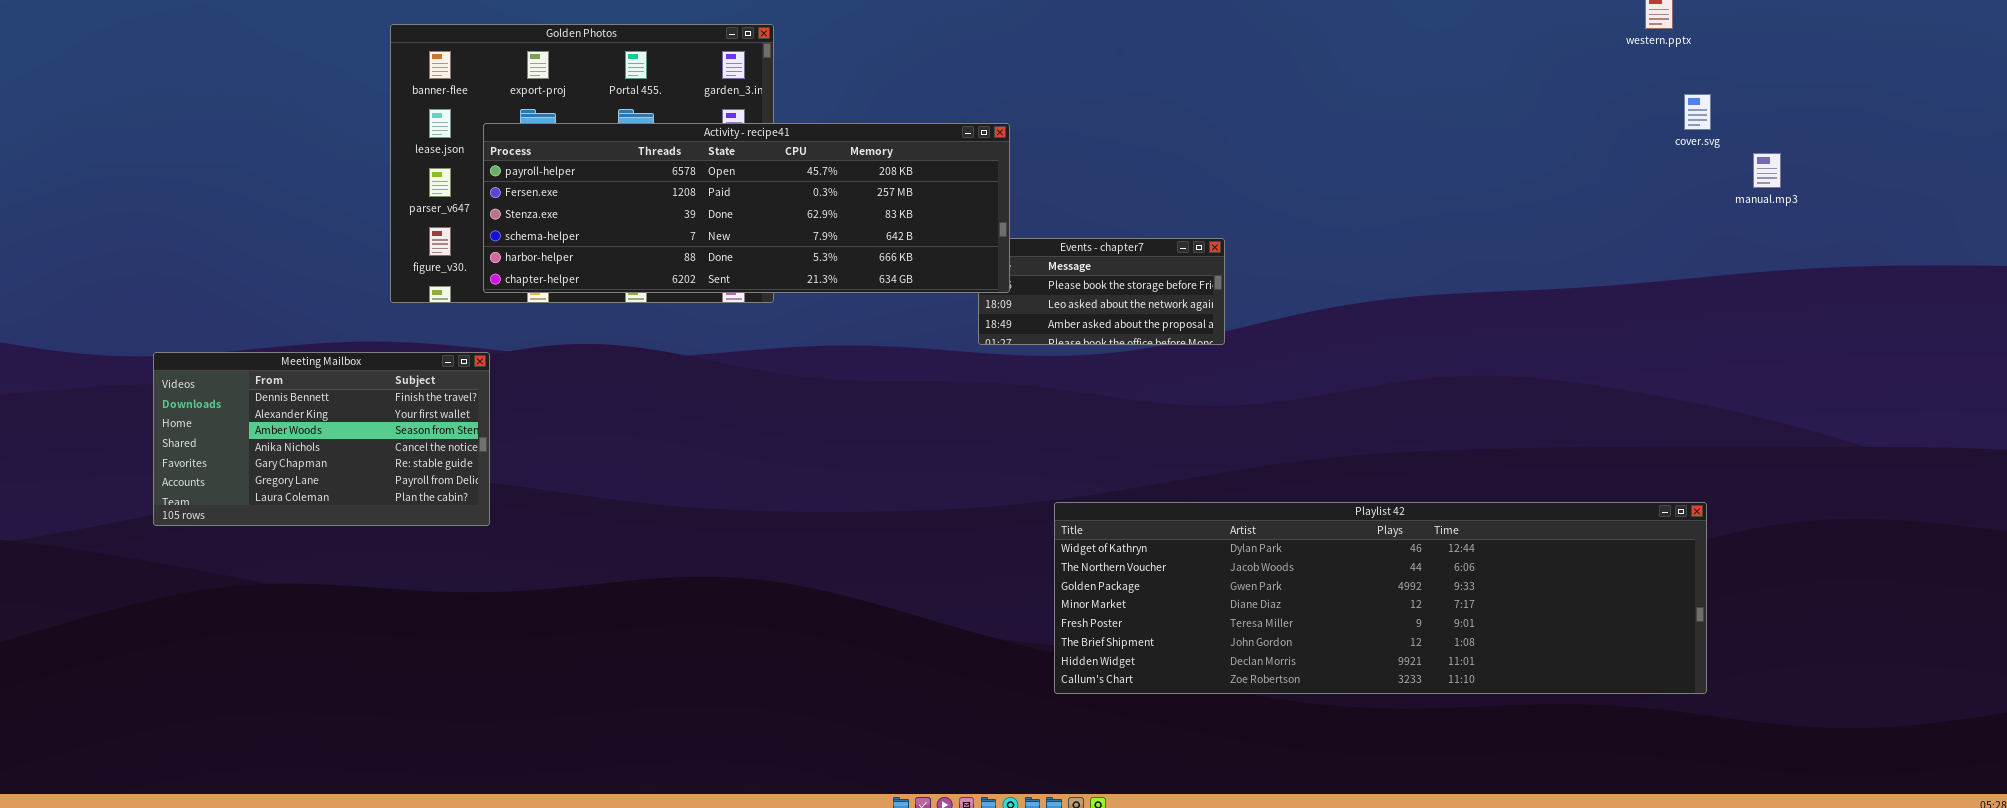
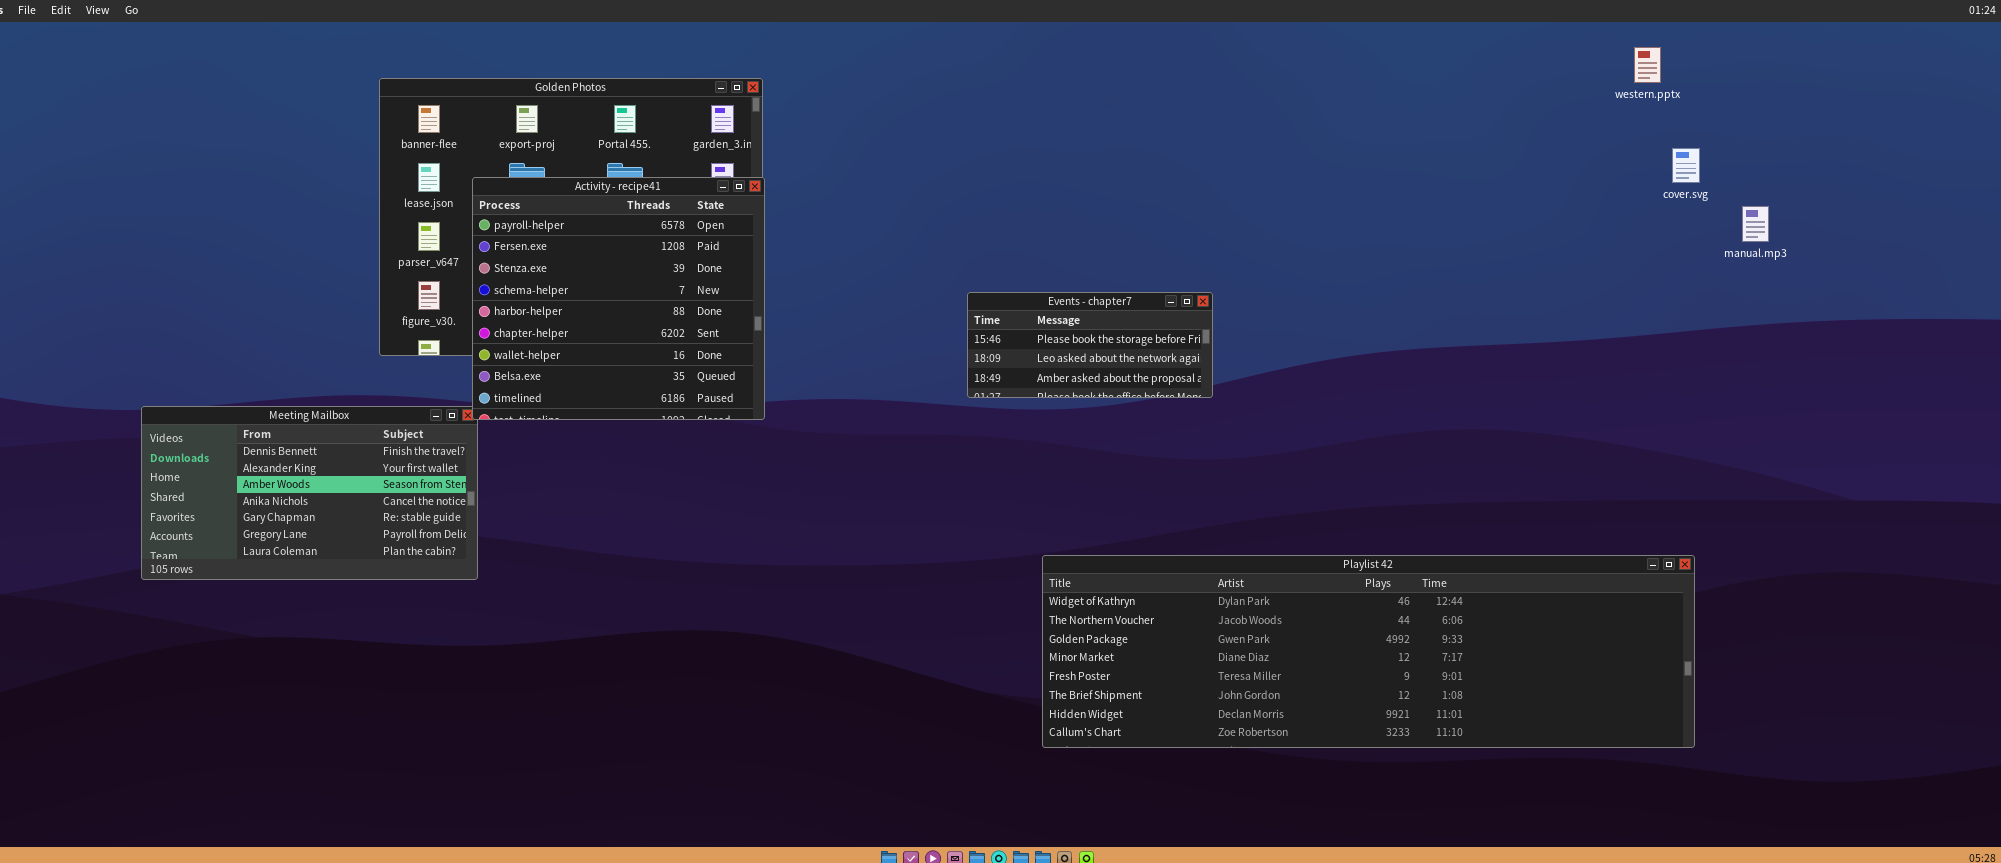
Activity - recipe41: [483,123,1010,293] -> [472,177,765,420], resized

